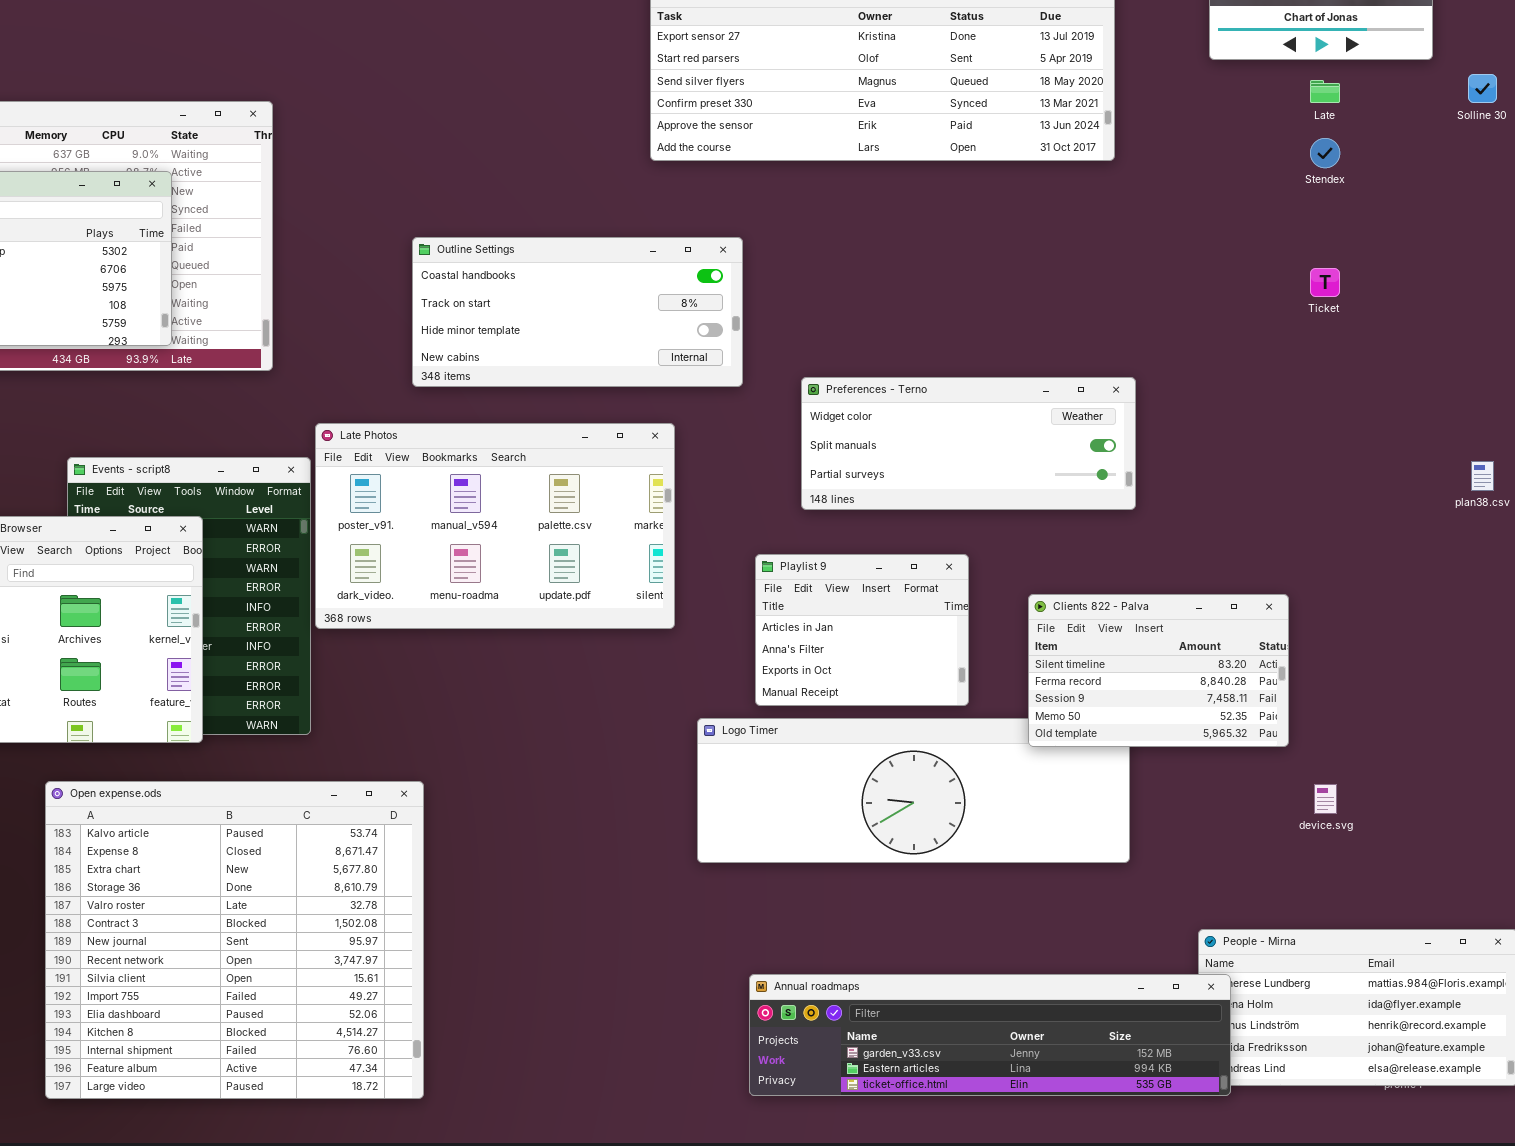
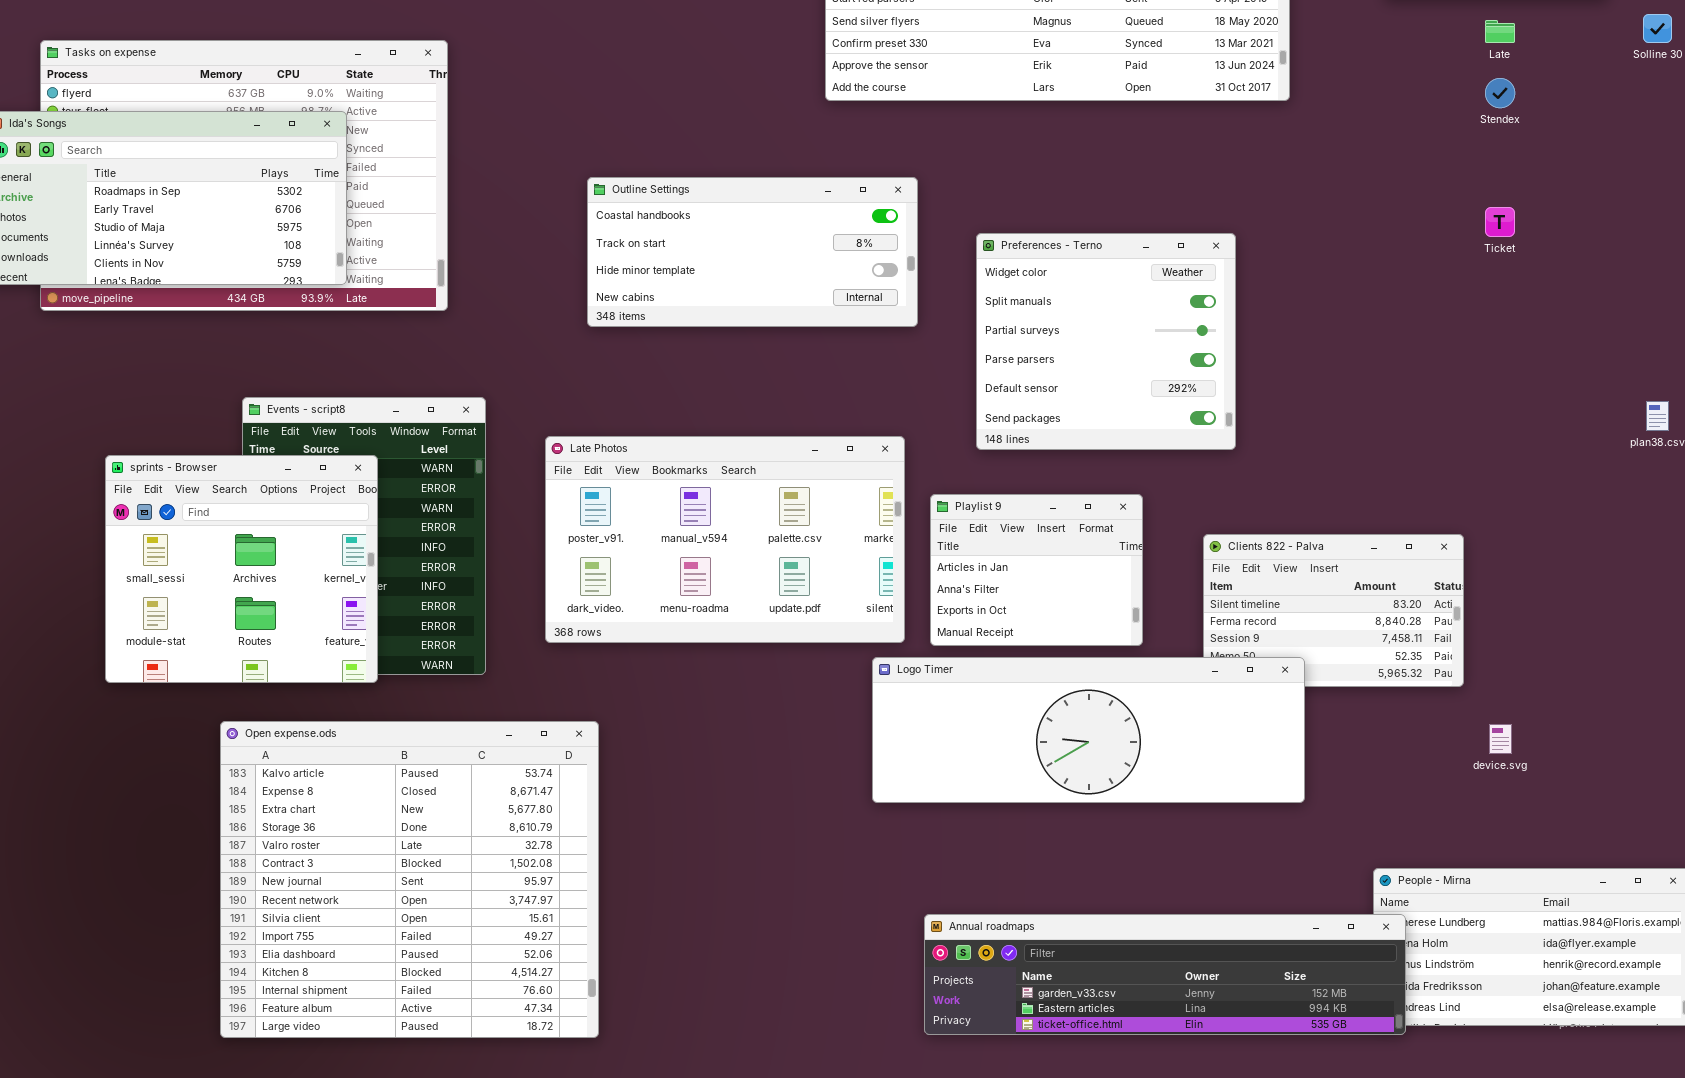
Preferences - Terno: [801,377,1136,510] -> [976,233,1236,450], resized
Late Photos: [315,423,675,629] -> [545,436,905,643], moved
Logo Timer: [697,718,1130,863] -> [872,657,1305,803], raised

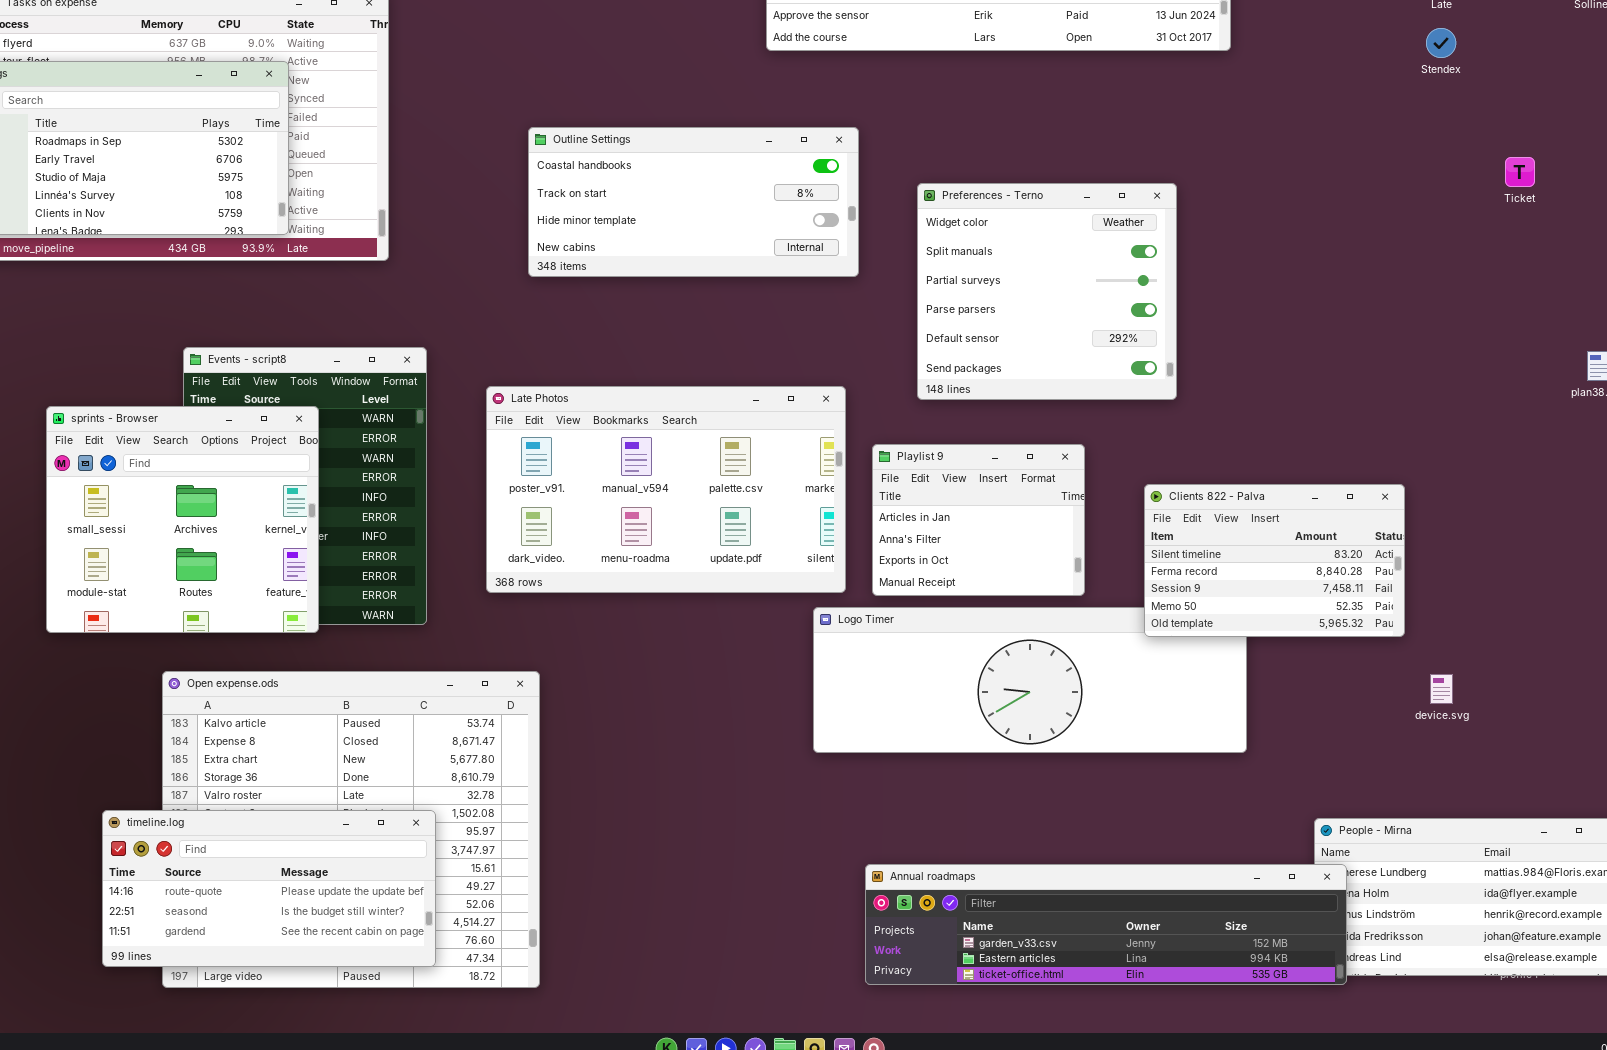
Ticket: [1485,207,1515,237] -> [1505,157,1535,187], moved
Clients 822 - Palva: [1203,534,1464,687] -> [1144,484,1405,637], raised
timeline.log: none -> [102,810,436,967], opened

